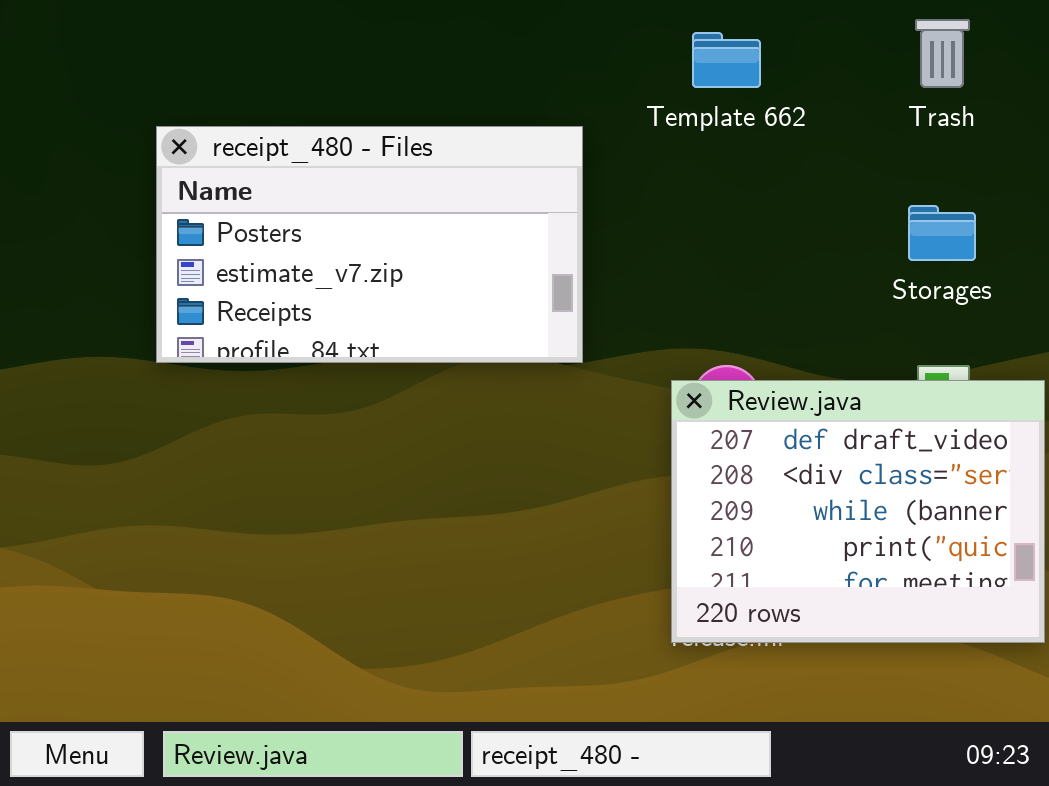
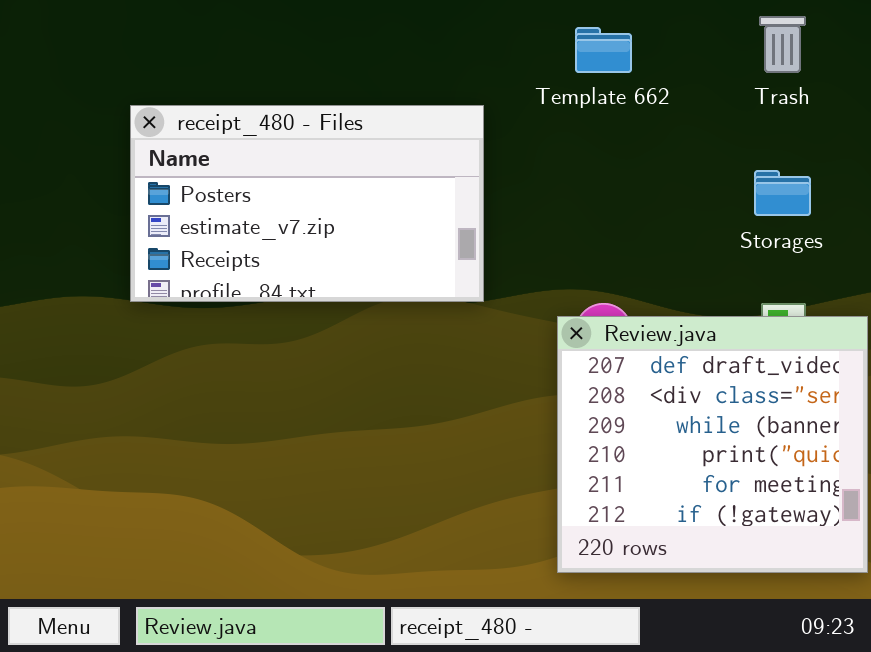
Review.java: [671,380,1045,643] -> [557,316,868,573], resized

